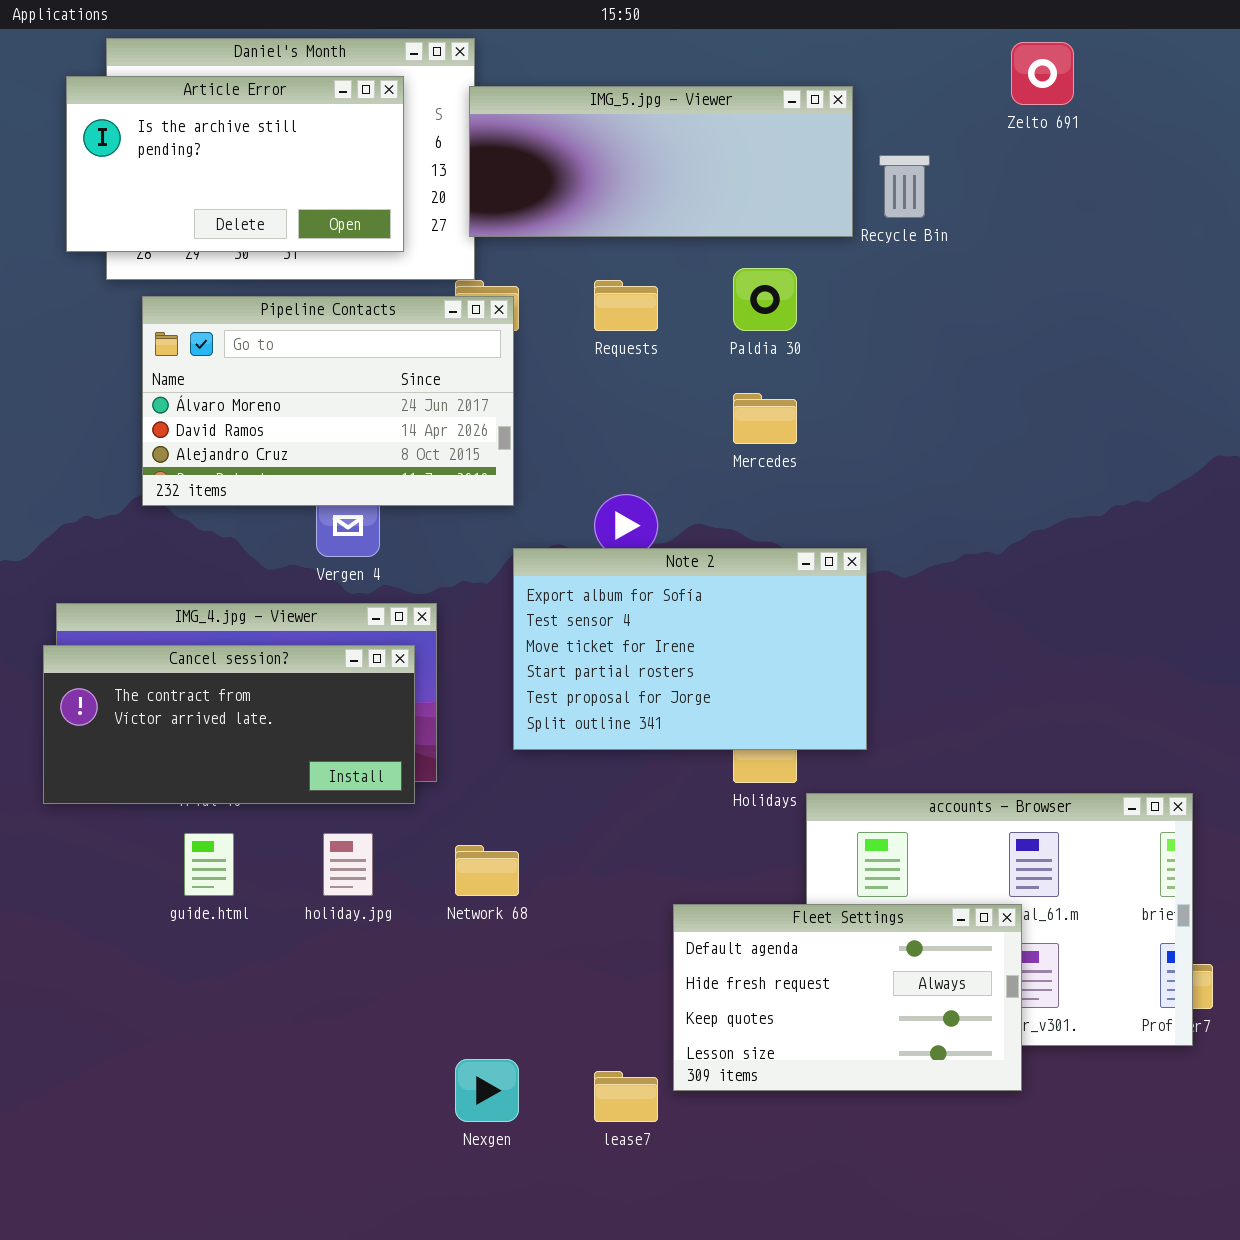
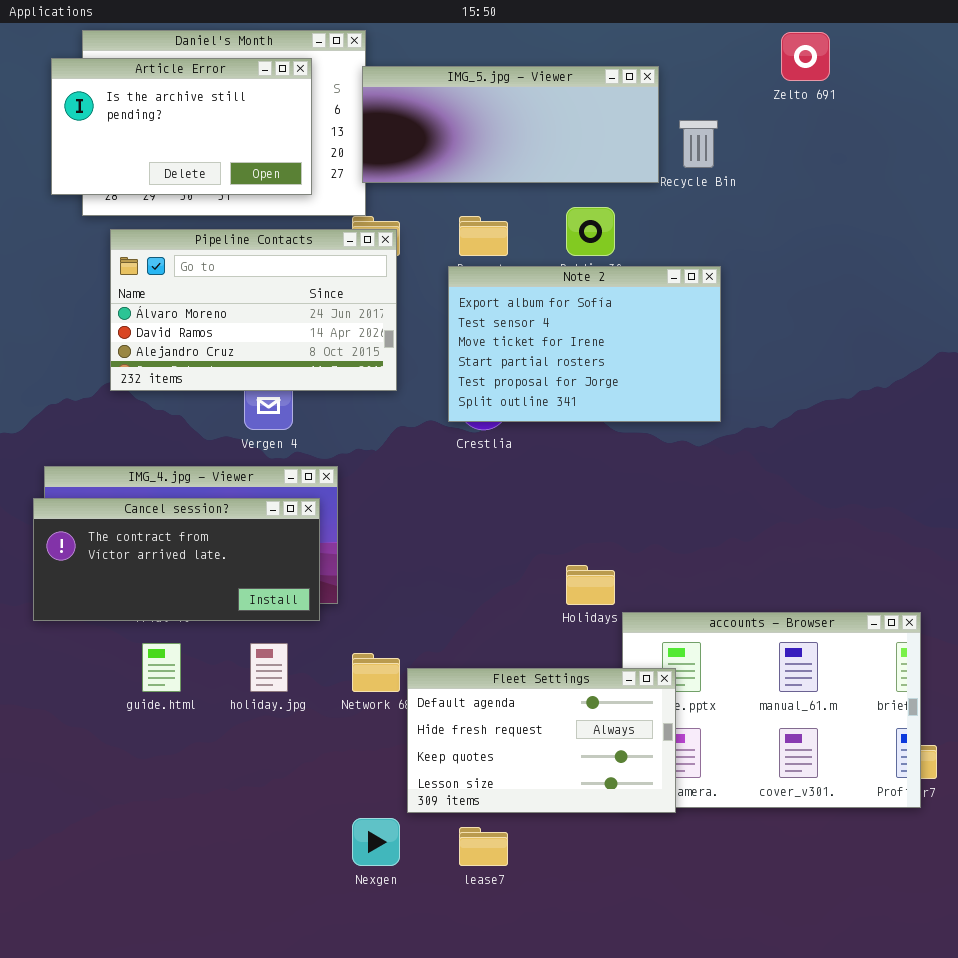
Note 2: [513,548,867,750] -> [448,266,721,422], moved
Fleet Settings: [673,904,1022,1091] -> [407,668,676,813], moved

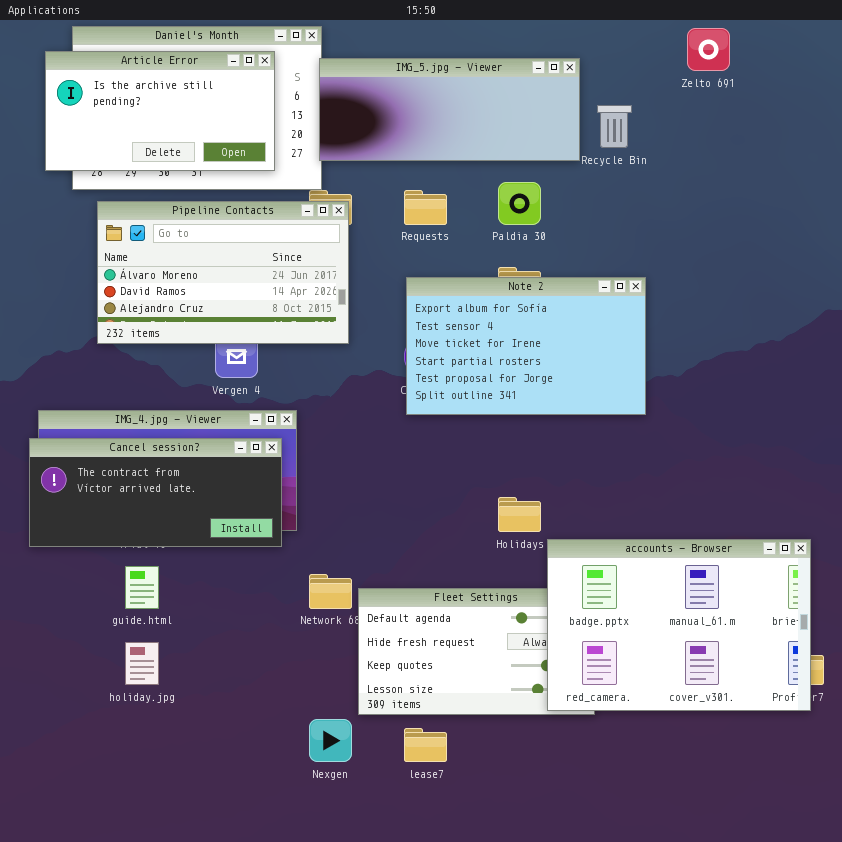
Note 2: [448,266,721,422] -> [406,277,646,415], moved
accounts - Browser: [622,612,921,808] -> [547,539,811,711], raised
holiday.jpg: [250,643,288,692] -> [125,642,159,685], moved

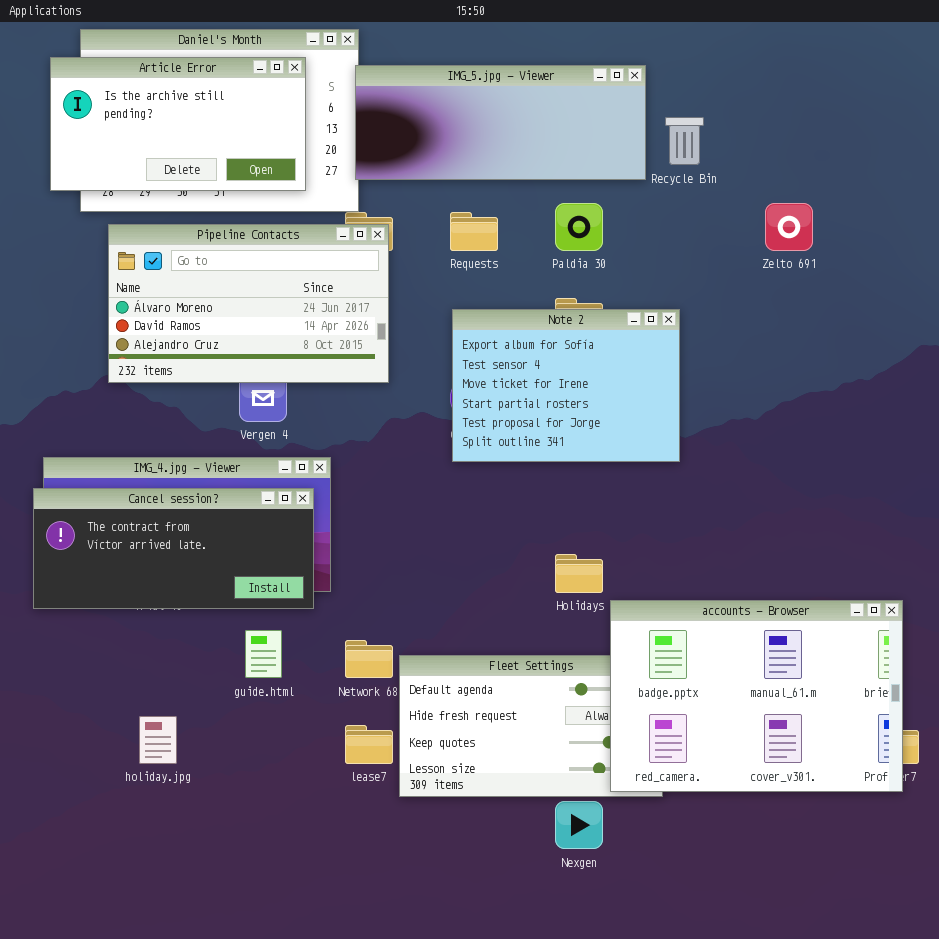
Zelto 691: [687,28,730,71] -> [765,203,813,251], moved
Note 2: [406,277,646,415] -> [452,309,680,462], resized
guide.html: [125,566,159,609] -> [245,630,282,678], moved
Nexgen: [309,719,352,762] -> [555,801,603,849], moved
lease7: [404,728,447,762] -> [345,725,393,764], moved

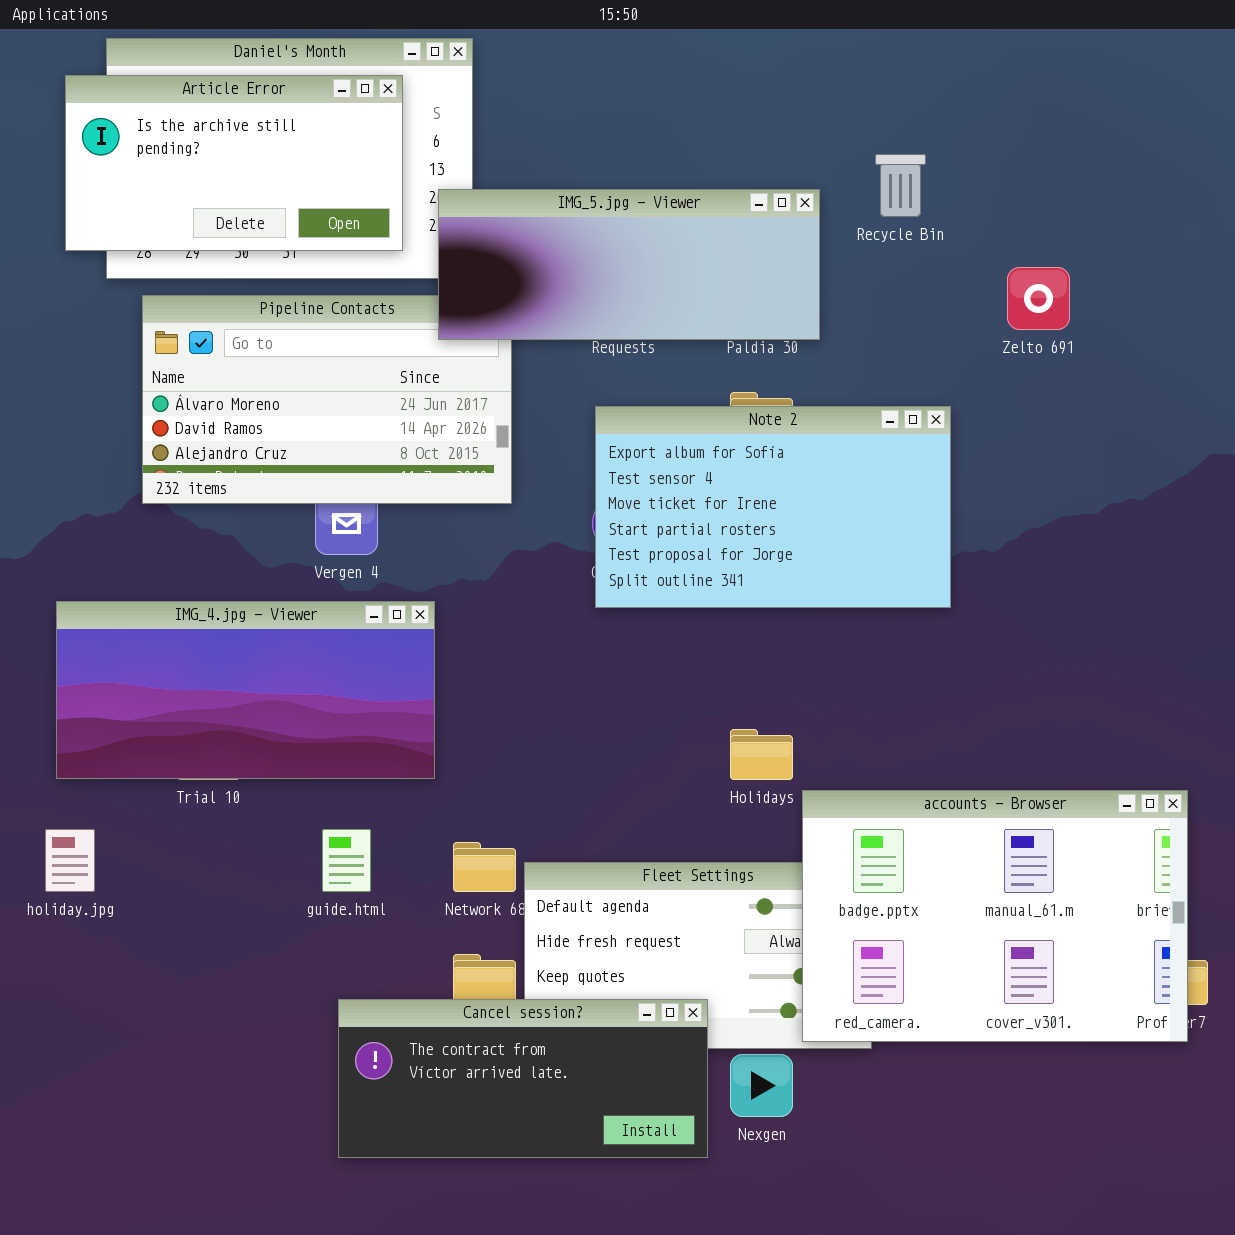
IMG_5.jpg - Viewer: [355,65,646,180] -> [438,189,820,340], moved
Note 2: [452,309,680,462] -> [595,406,951,608], resized
Cancel session?: [33,488,314,609] -> [338,999,708,1158], moved
holiday.jpg: [139,716,177,764] -> [45,829,95,892], moved

